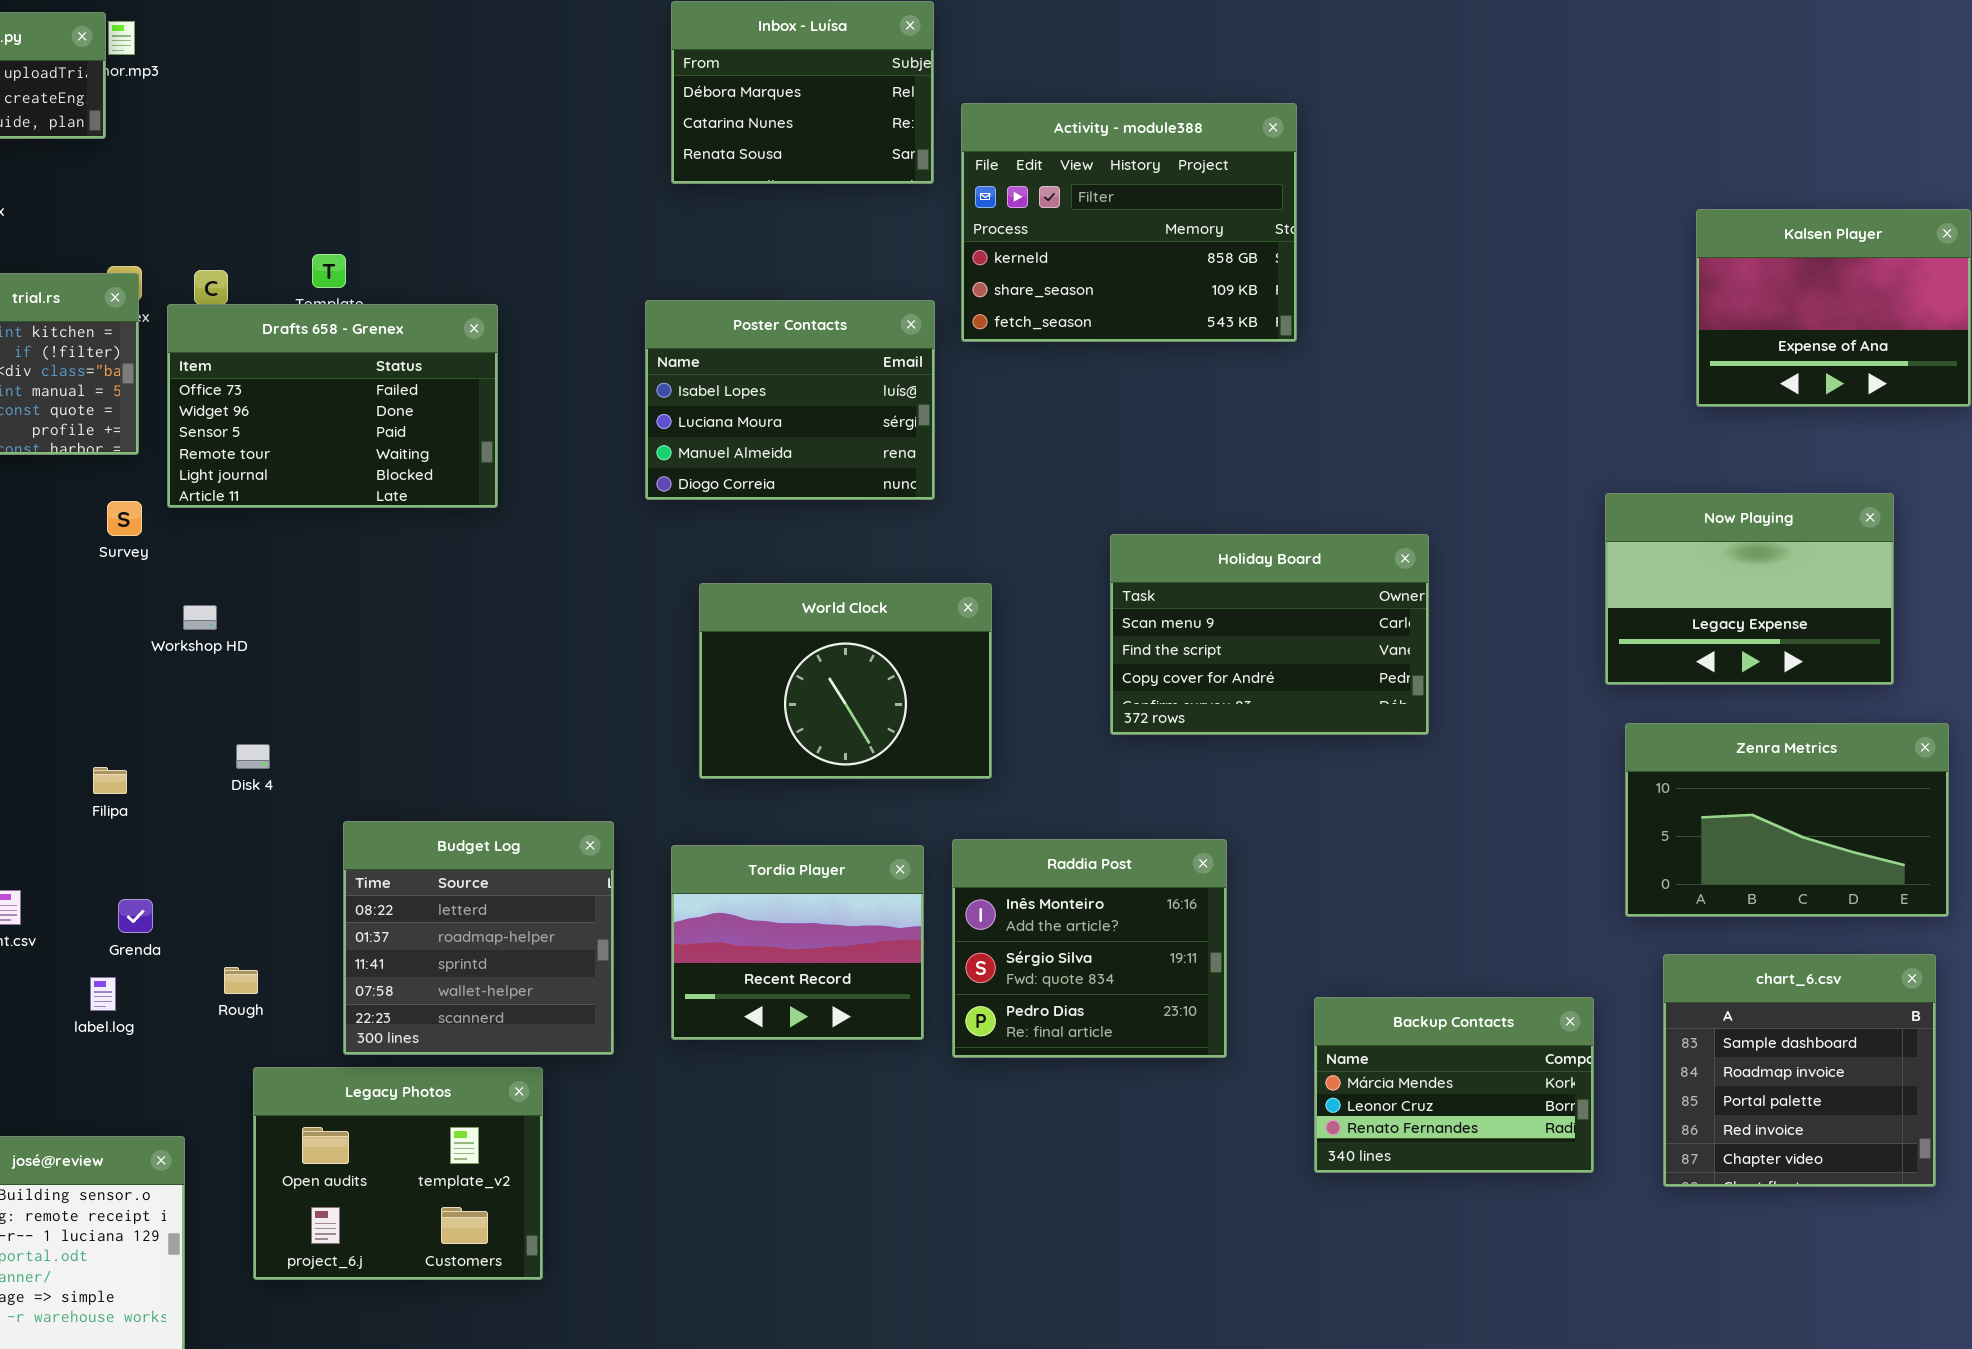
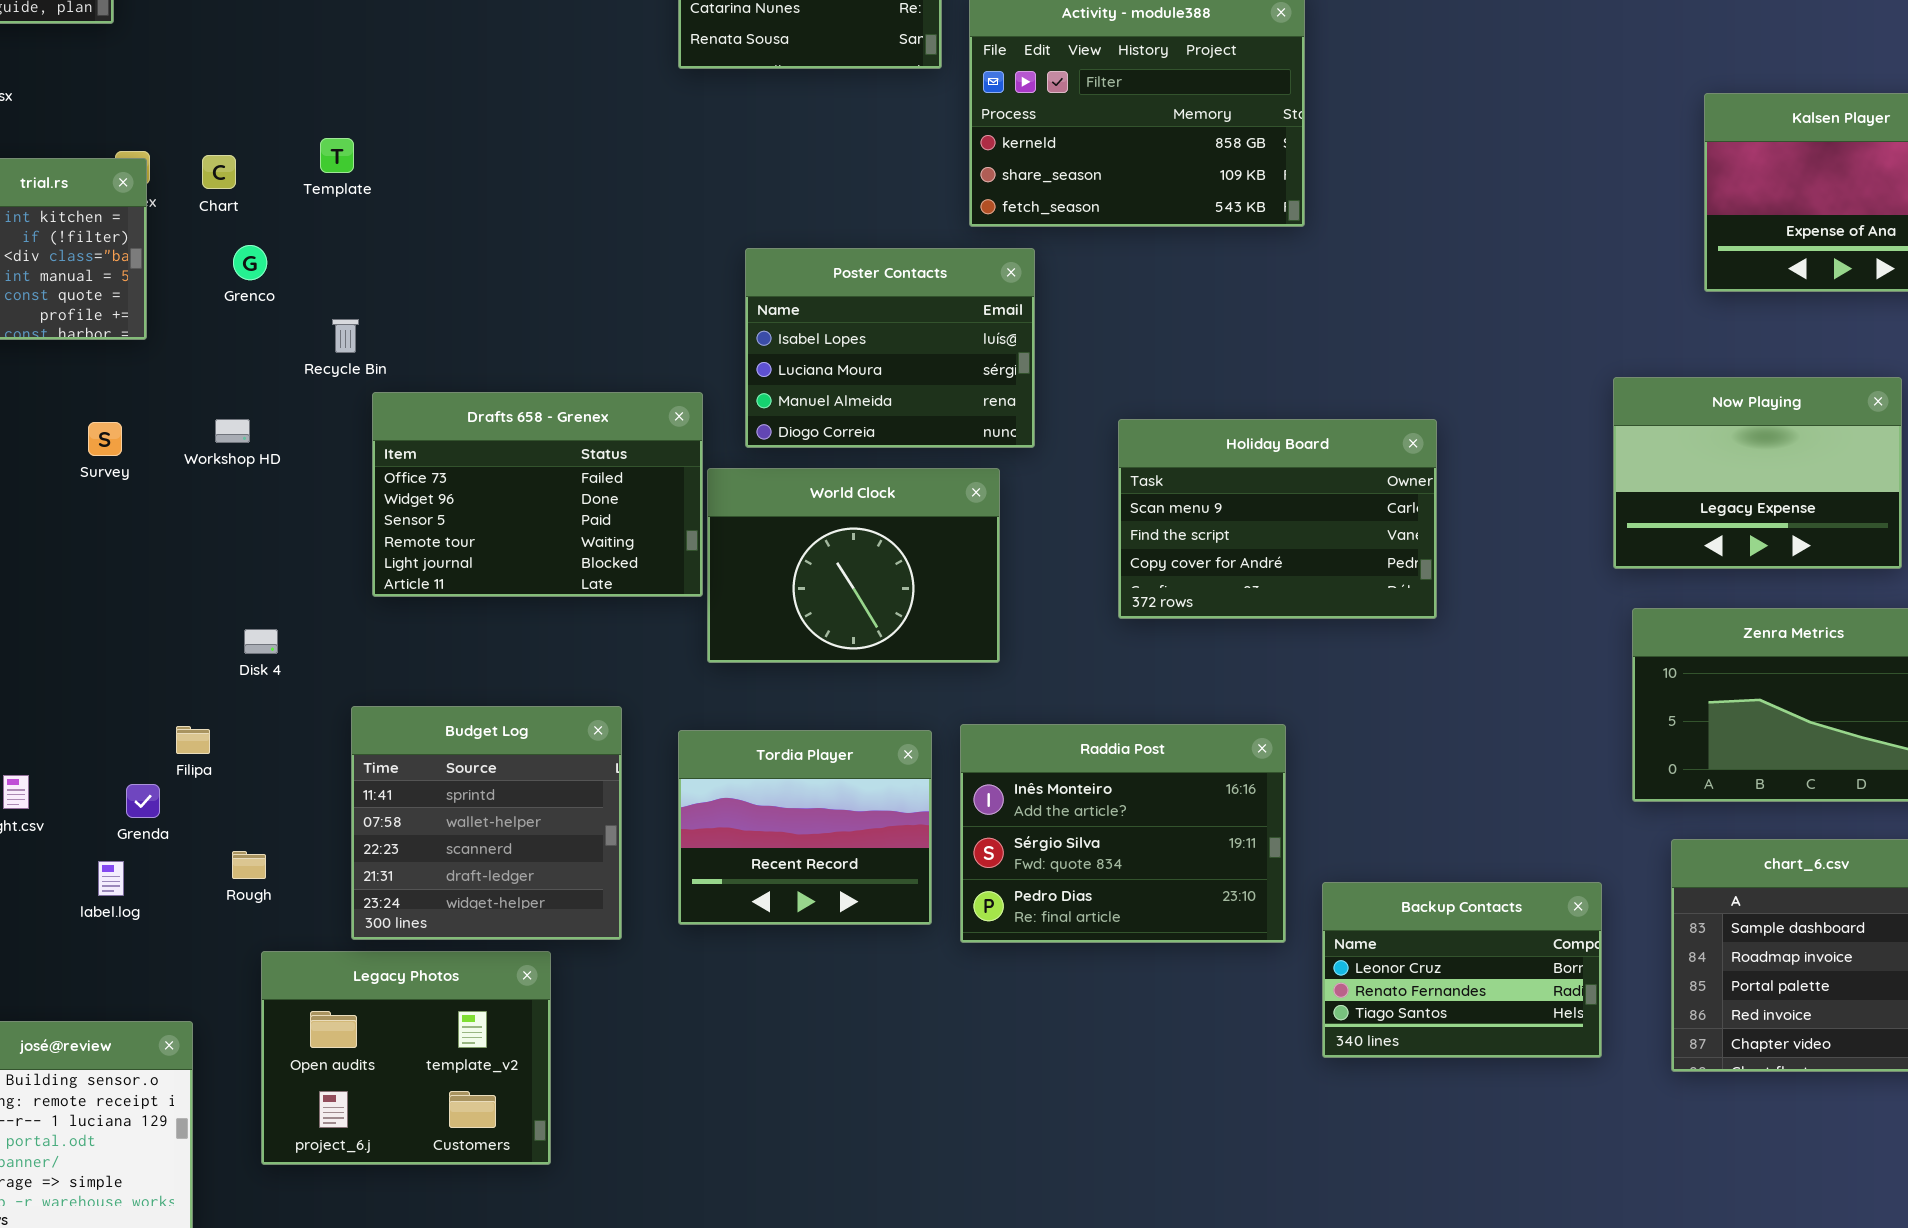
Poster Contacts: [645,300,935,500] -> [745,248,1035,448], moved
Drafts 658 - Grenex: [167,304,498,508] -> [372,392,703,597], moved
Survey: [107,501,142,536] -> [88,422,122,456], moved
Workshop HD: [183,605,217,630] -> [215,419,250,443], moved
Filipa: [93,767,127,794] -> [176,726,210,754], moved
Budget Log: [343,821,614,1055] -> [351,706,622,940], scrolled down 2 rows
Raddia Post: [952,839,1227,1058] -> [960,724,1286,943], resized
Backup Contacts: [1314,997,1594,1173] -> [1322,882,1602,1058], scrolled down 1 row

